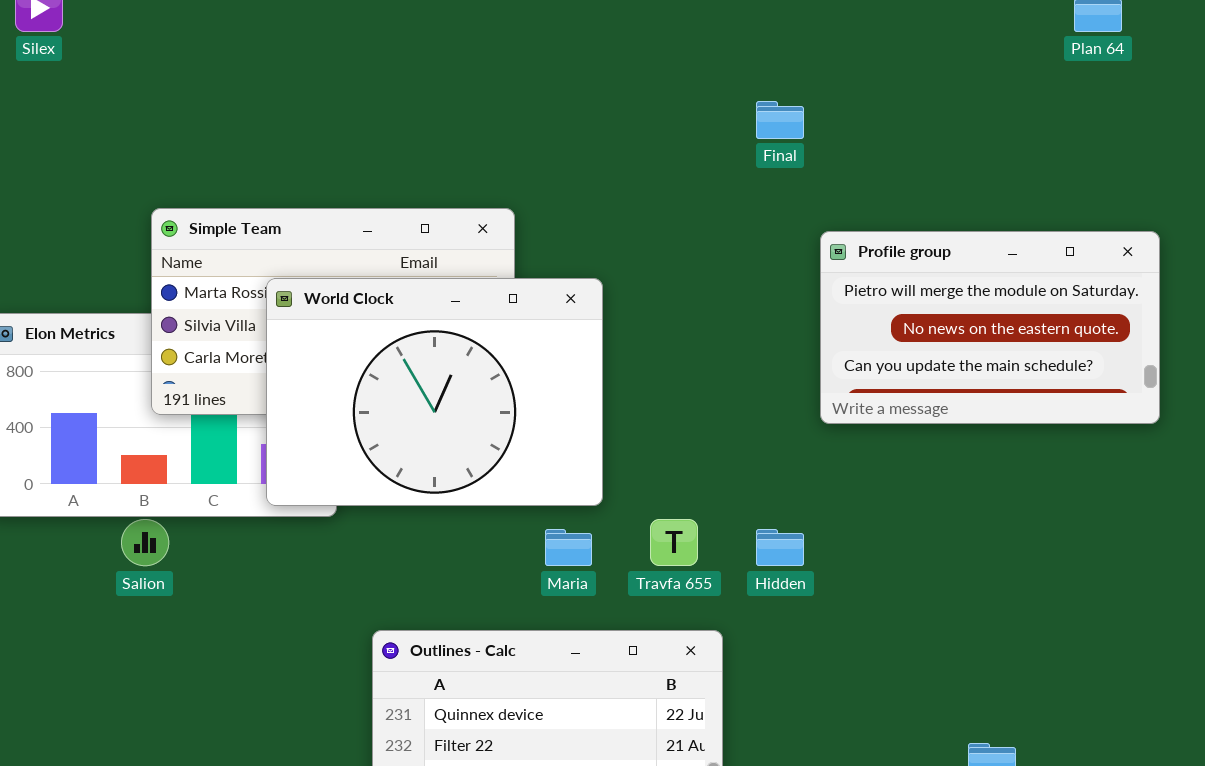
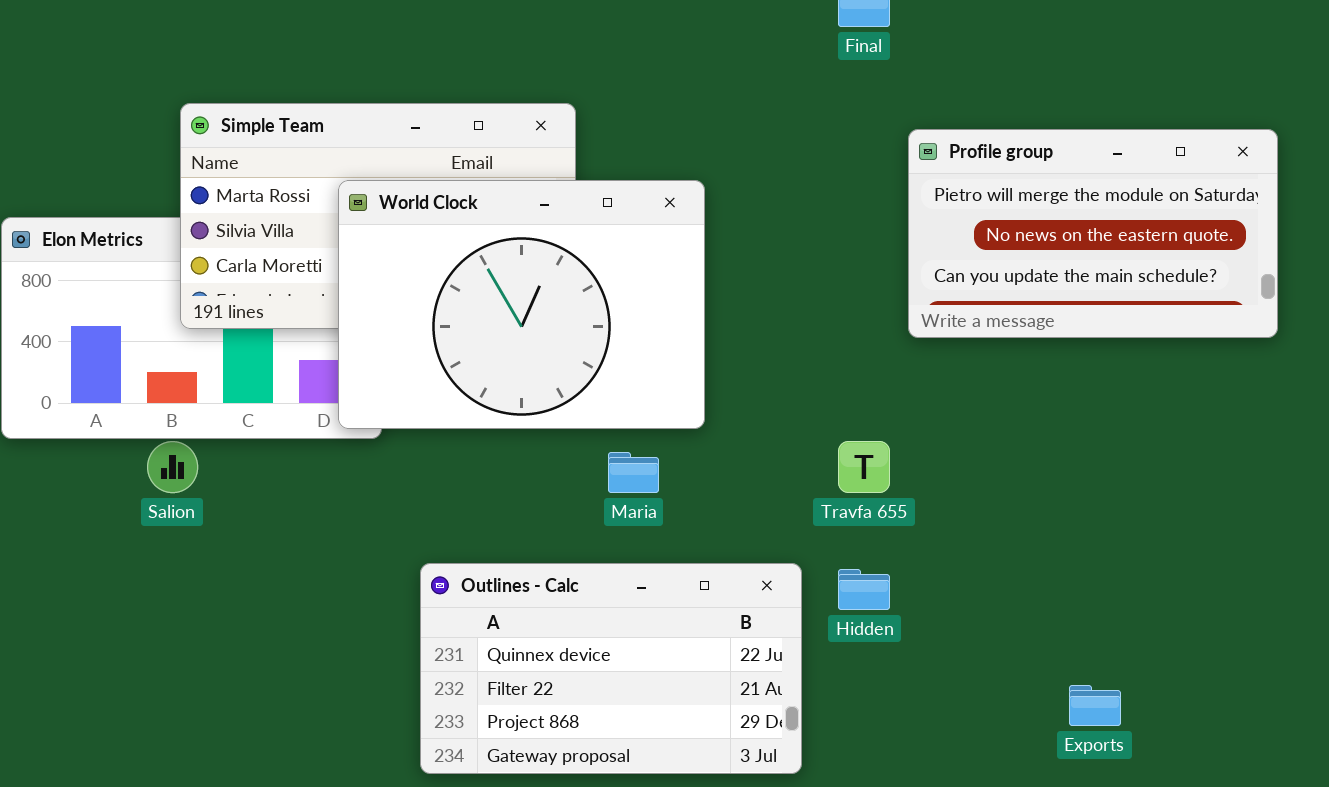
World Clock: [266,278,603,506] -> [338,180,705,429], moved
Travfa 655: [650,519,698,566] -> [838,441,890,493], moved
Hidden: [756,529,804,566] -> [838,569,890,610], moved

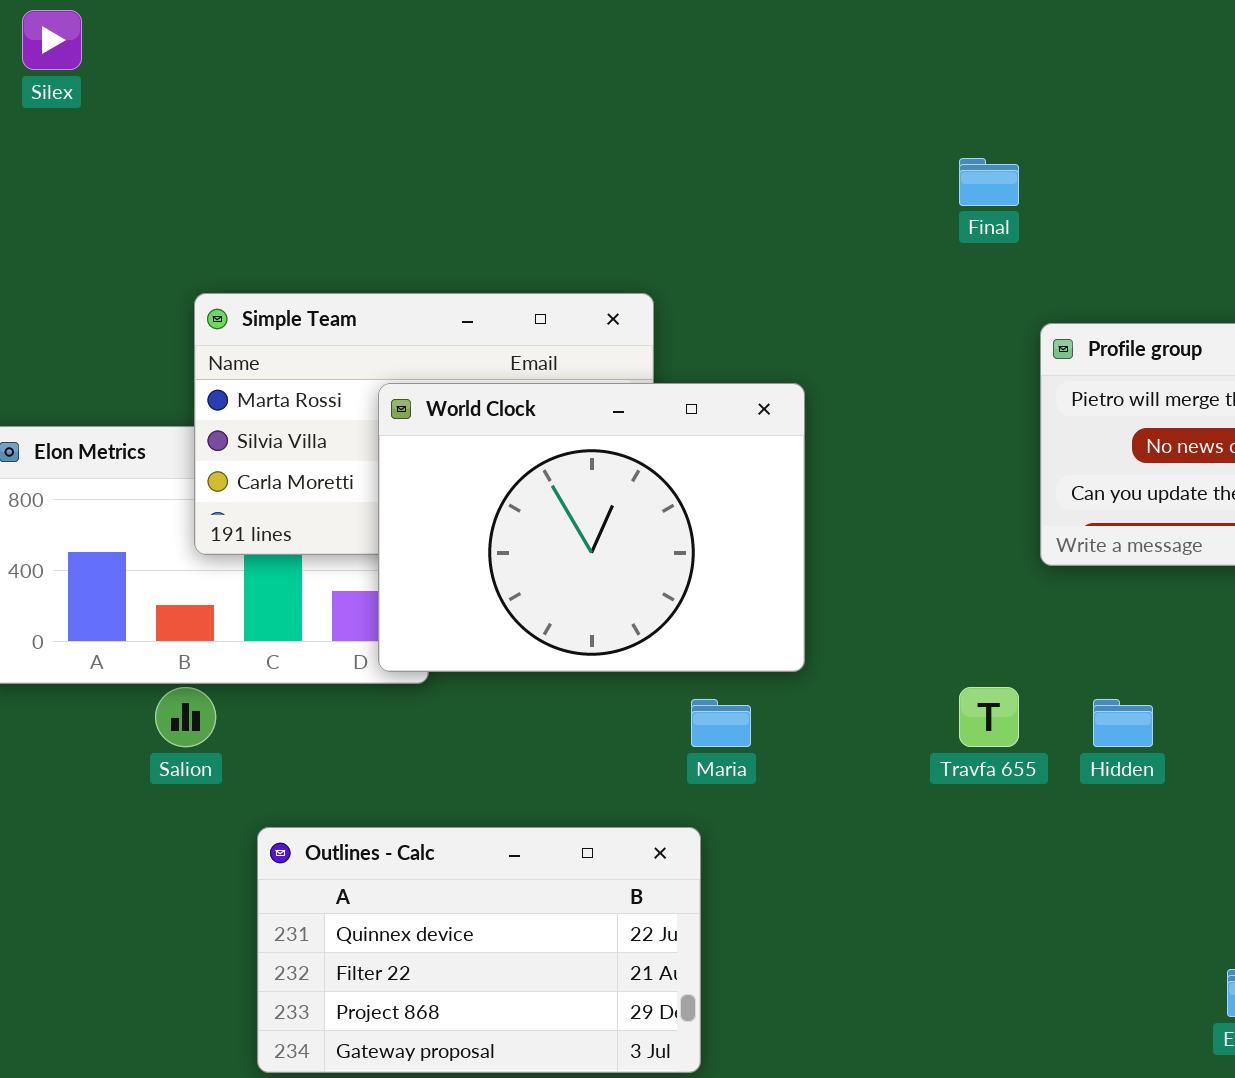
Outlines - Calc: [420,563,802,774] -> [257,827,701,1073], moved
Hidden: [838,569,890,610] -> [1093,699,1153,747], moved

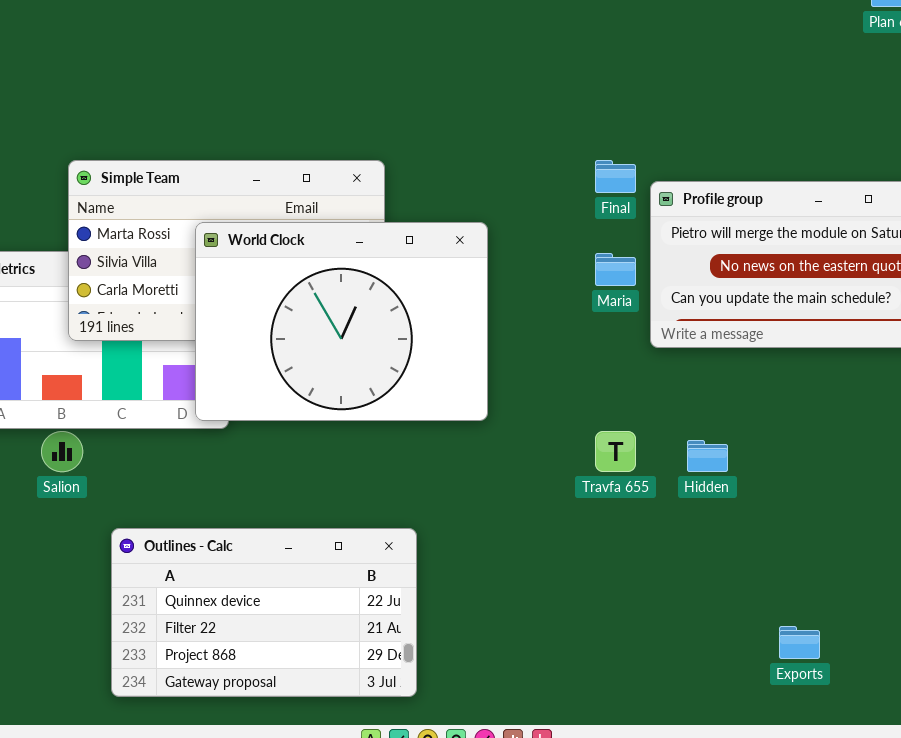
Final: [959,158,1019,206] -> [595,160,636,193], moved
Maria: [691,699,751,747] -> [595,253,636,286], moved

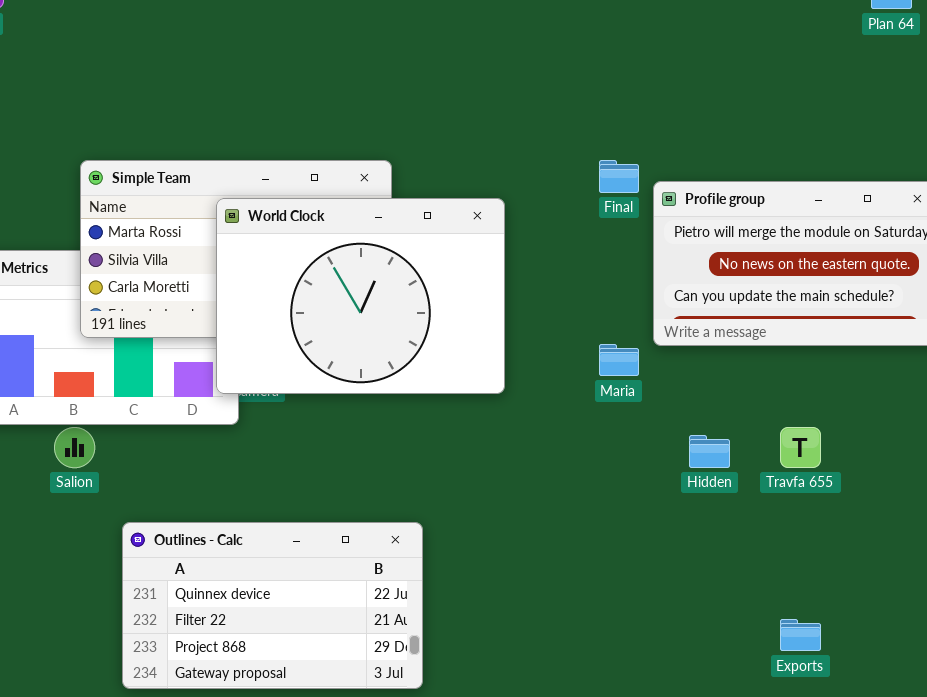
World Clock: [195,222,488,421] -> [216,198,505,394], moved
Maria: [595,253,636,286] -> [599,344,639,376], moved
Travfa 655: [595,431,636,472] -> [780,427,821,468], moved

